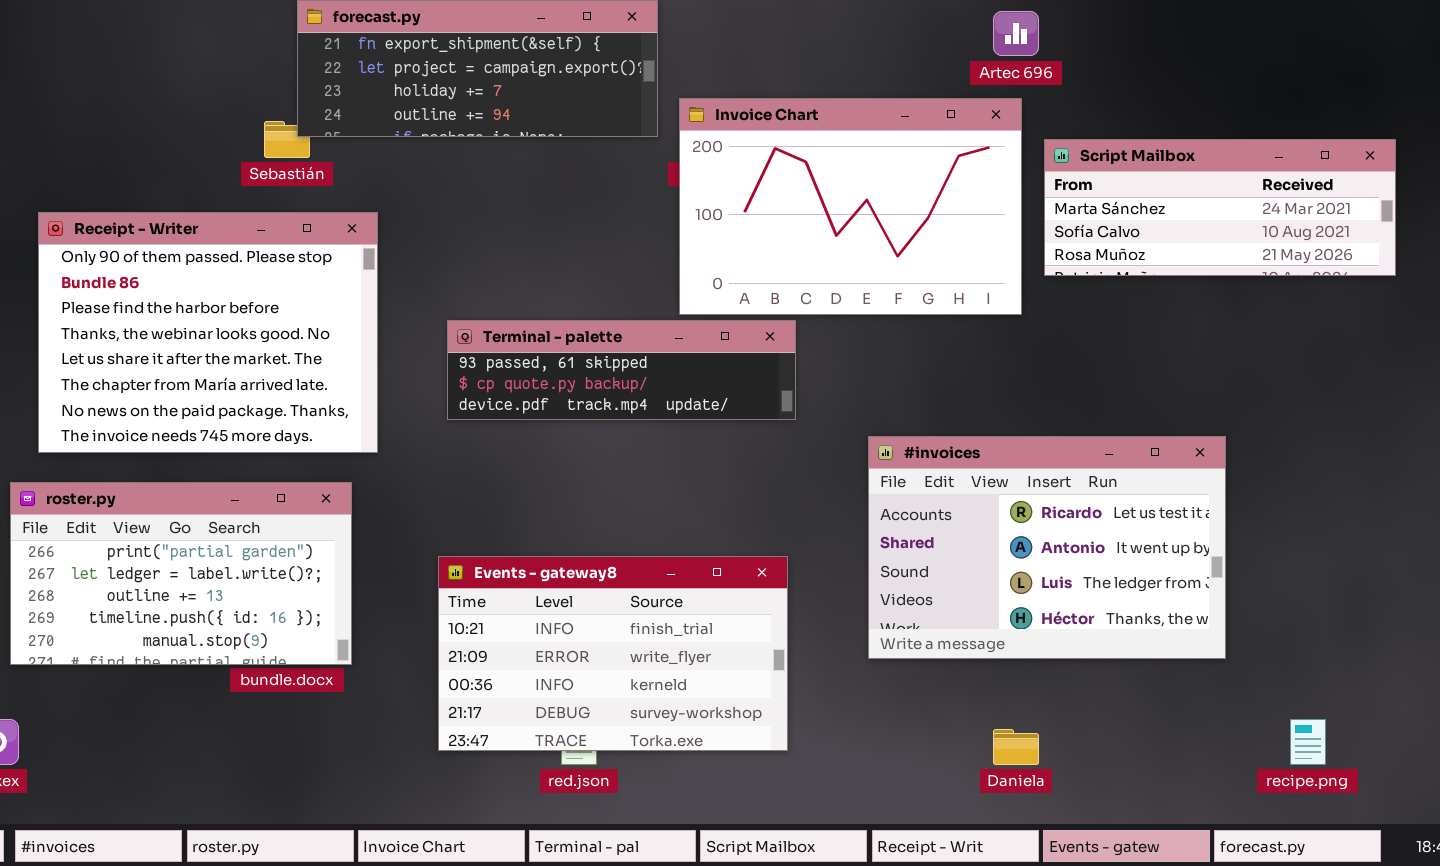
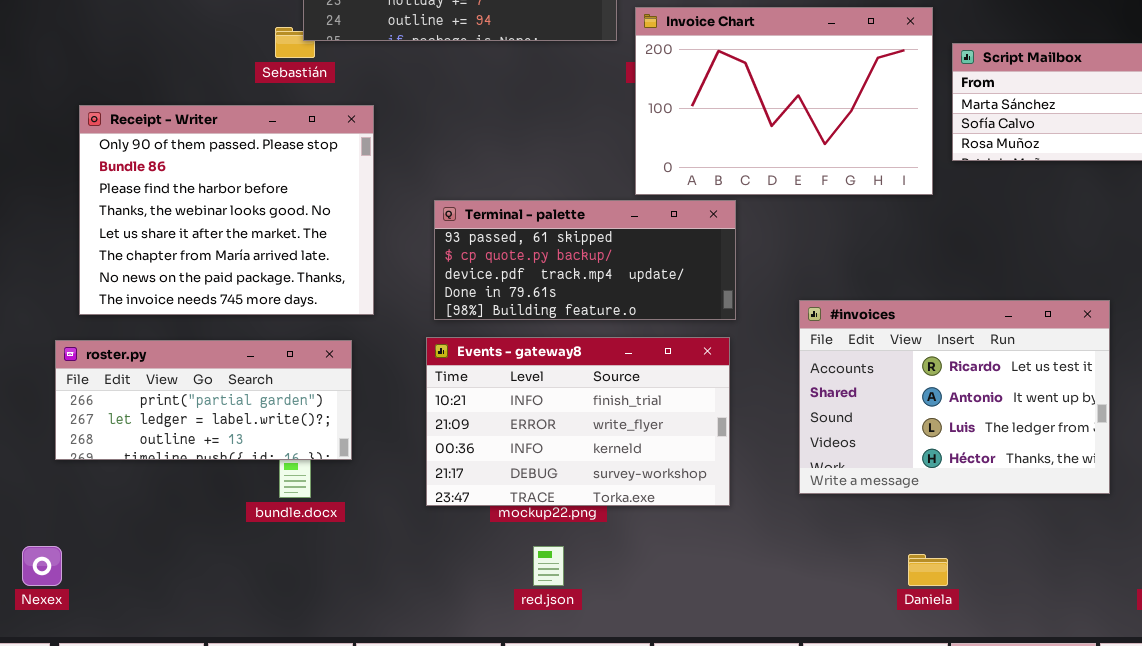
Terminal - palette: [447,320,796,420] -> [434,200,736,320], resized
roster.py: [10,482,352,665] -> [55,340,352,460], resized
Events - gateway8: [438,556,788,751] -> [426,337,730,506], moved

